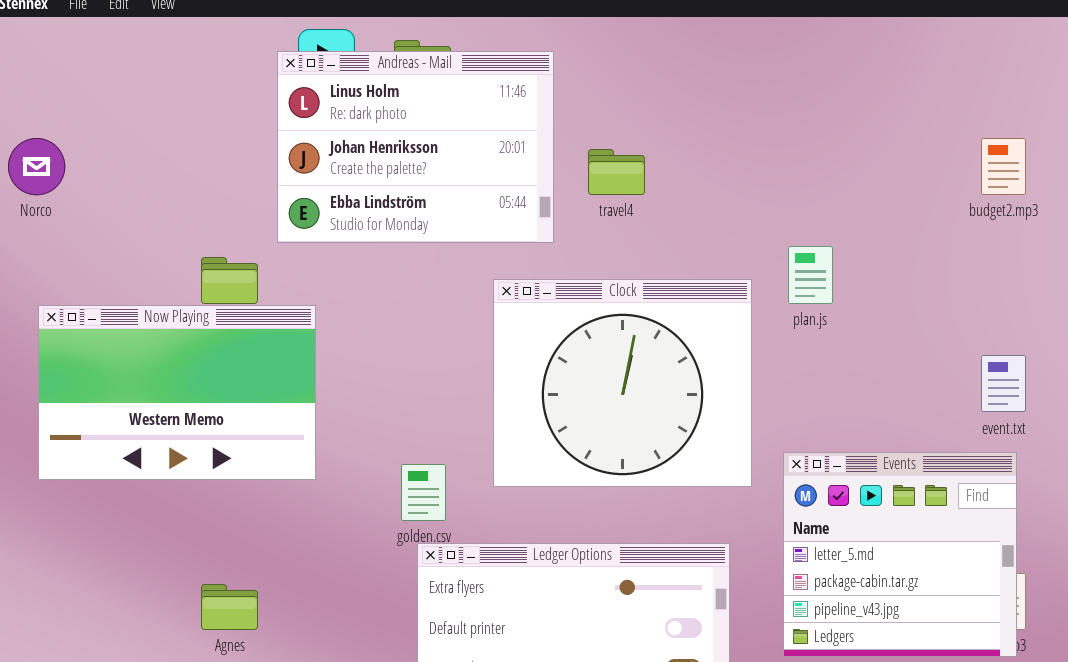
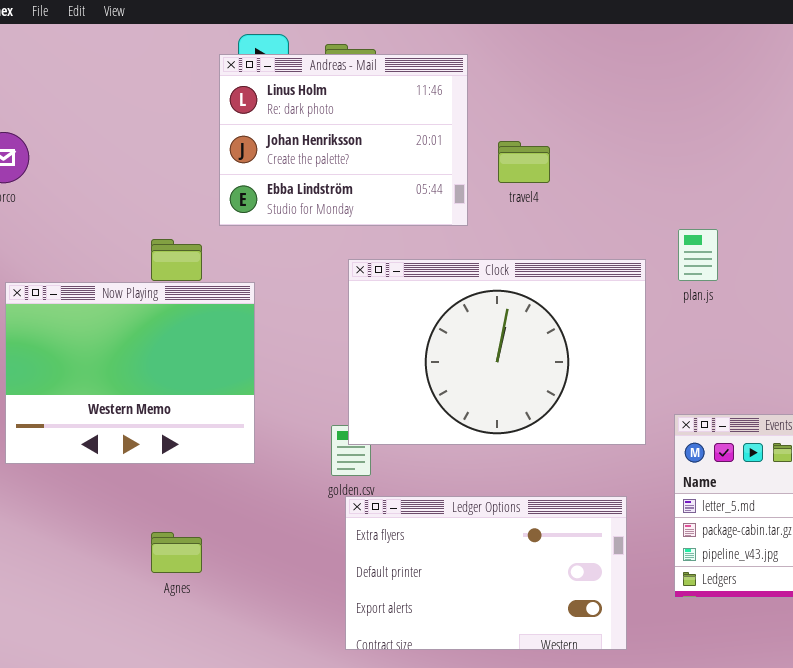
Clock: [493,279,752,487] -> [348,259,646,445], resized
Now Playing: [38,305,316,480] -> [5,282,255,464], resized

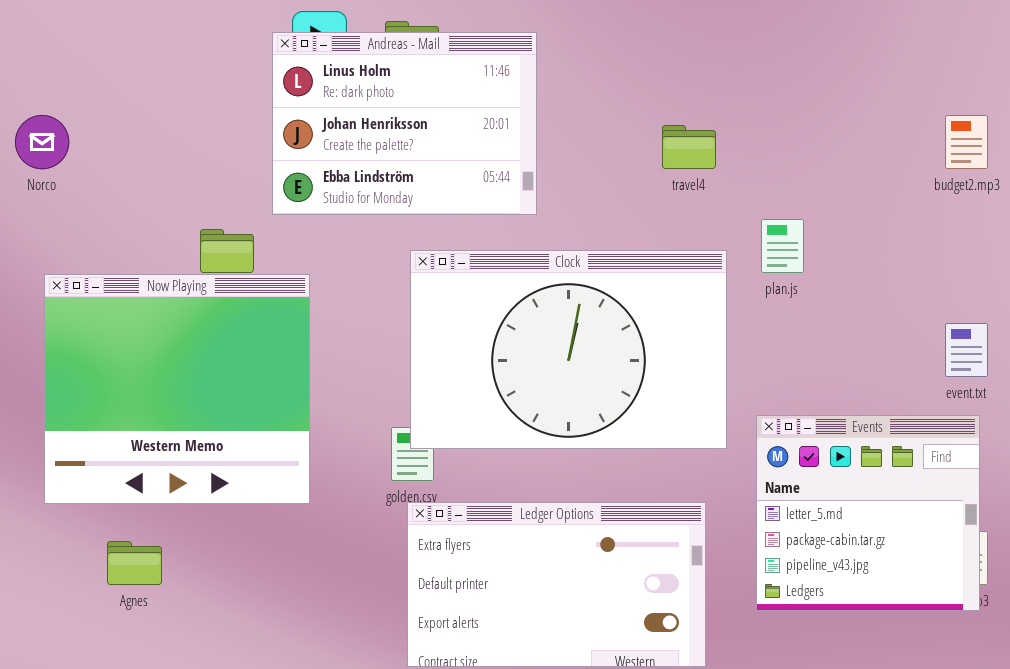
travel4: [498,141,550,183] -> [662,125,716,169], moved
Now Playing: [5,282,255,464] -> [44,274,310,504], resized
Agnes: [151,532,202,573] -> [107,541,162,585], moved

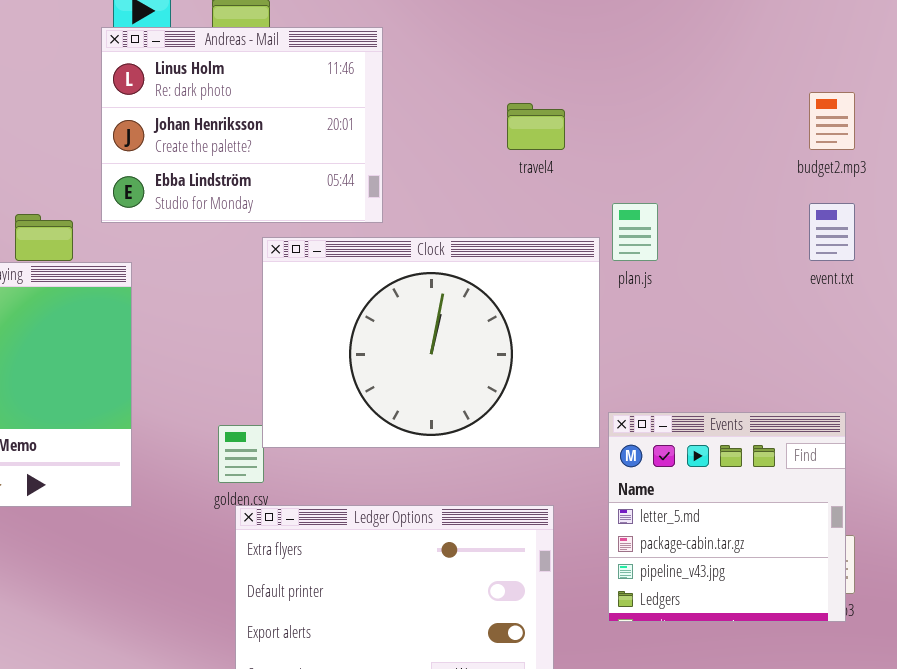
Andreas - Mail: [272,32,537,215] -> [101,27,383,223], moved
Clock: [410,250,727,449] -> [262,237,600,448], moved
event.txt: [945,323,988,377] -> [809,203,855,261], moved

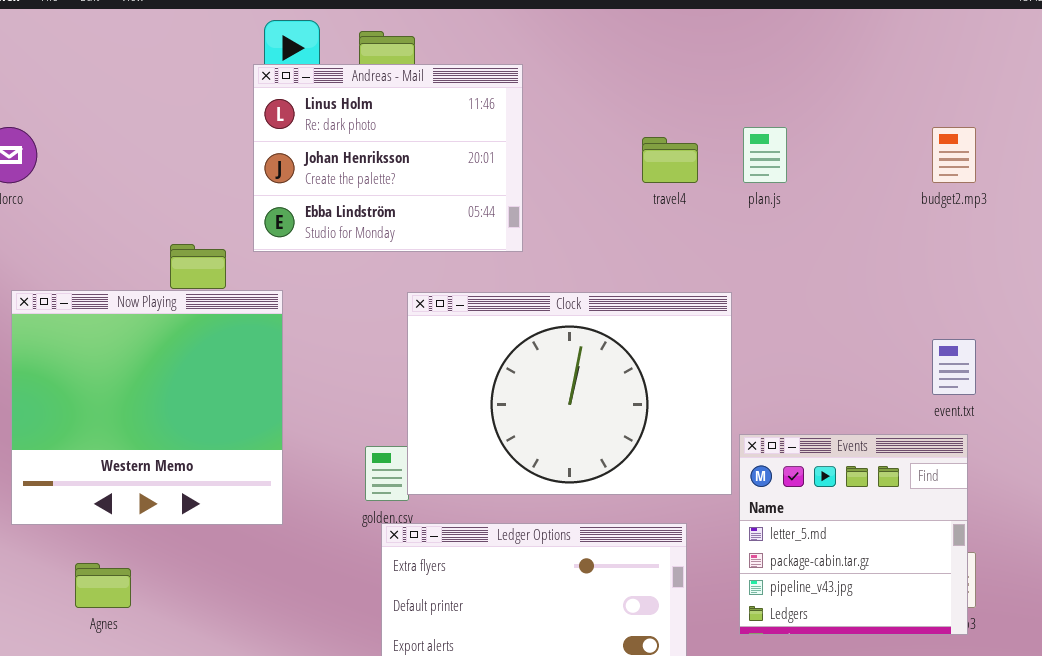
plan.js: [612,203,658,261] -> [743,127,787,183], moved
event.txt: [809,203,855,261] -> [932,339,976,395], moved
Clock: [262,237,600,448] -> [407,292,732,495], moved

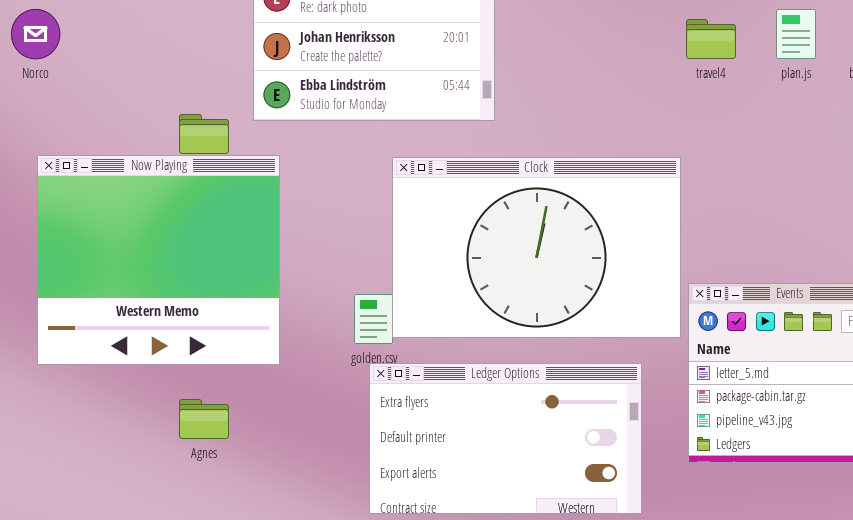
plan.js: [743,127,787,183] -> [776,9,816,59], moved
travel4: [642,137,698,183] -> [686,19,736,59], moved
Agnes: [75,563,131,608] -> [179,399,229,439], moved

